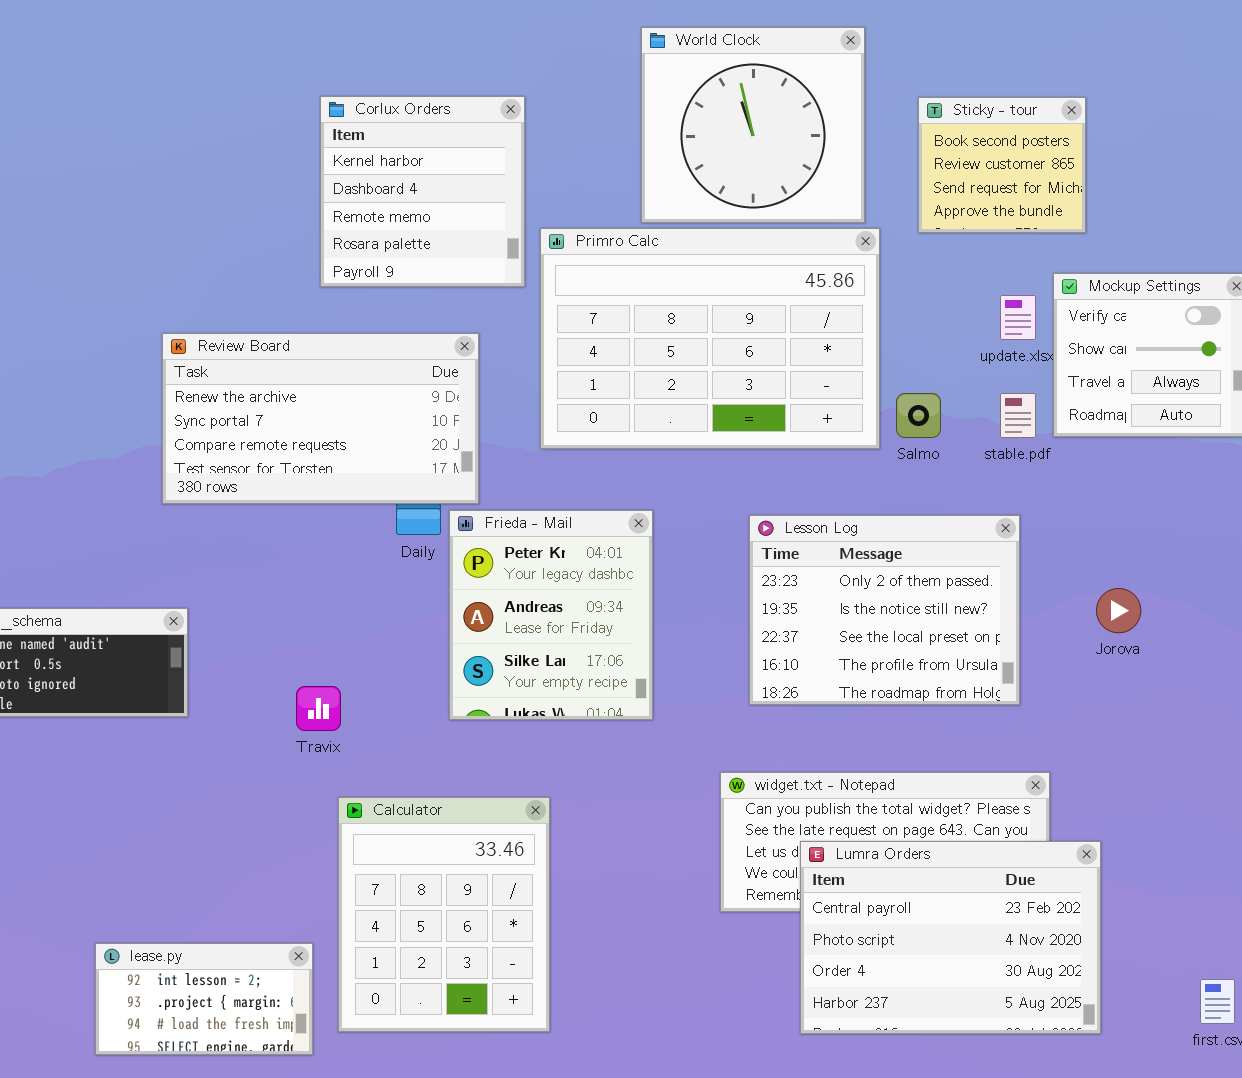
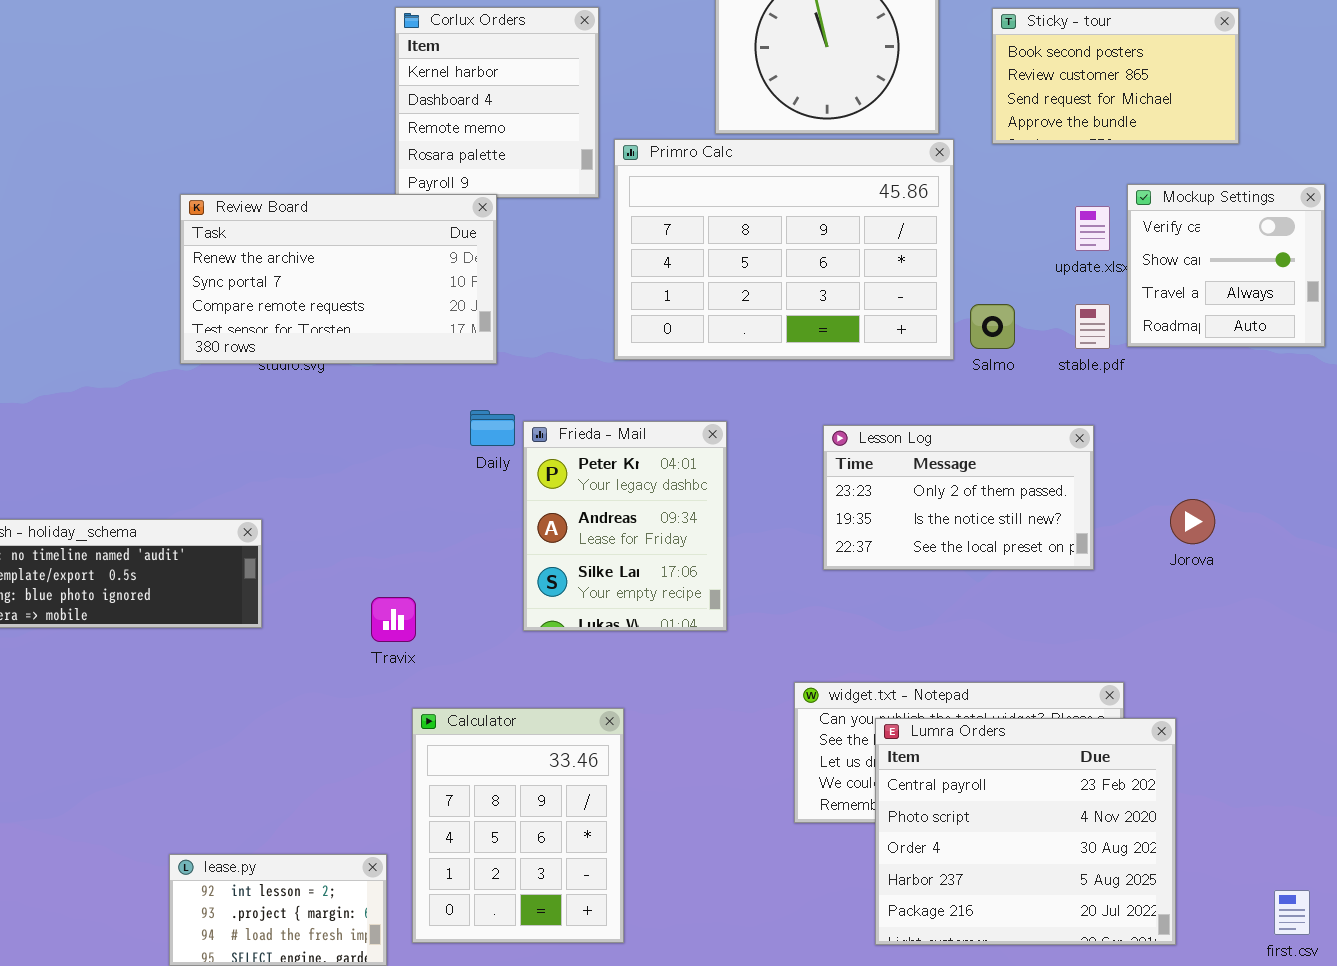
Sticky - tour: [918,97,1086,233] -> [992,8,1239,144], resized
Review Board: [162,333,479,504] -> [180,194,497,364], moved
Lesson Log: [749,515,1020,705] -> [823,425,1094,570], resized
Lumra Orders: [800,841,1101,1034] -> [875,718,1176,945], resized

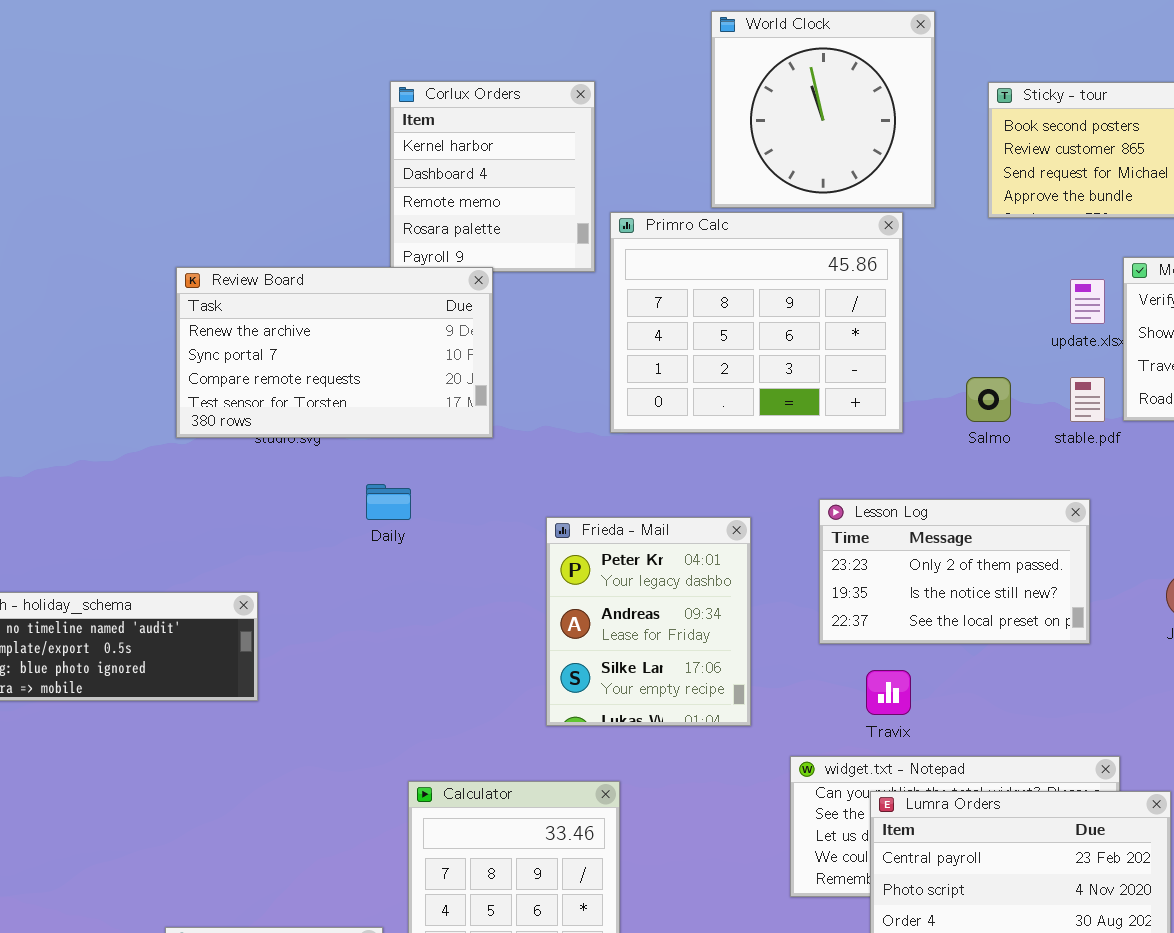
Primro Calc: [614,139,954,360] -> [610,212,903,433], resized
Daily: [470,410,515,446] -> [366,484,411,520], moved
Frieda - Mail: [523,421,727,631] -> [546,517,751,726], moved
Travix: [371,597,416,642] -> [866,670,911,715], moved

